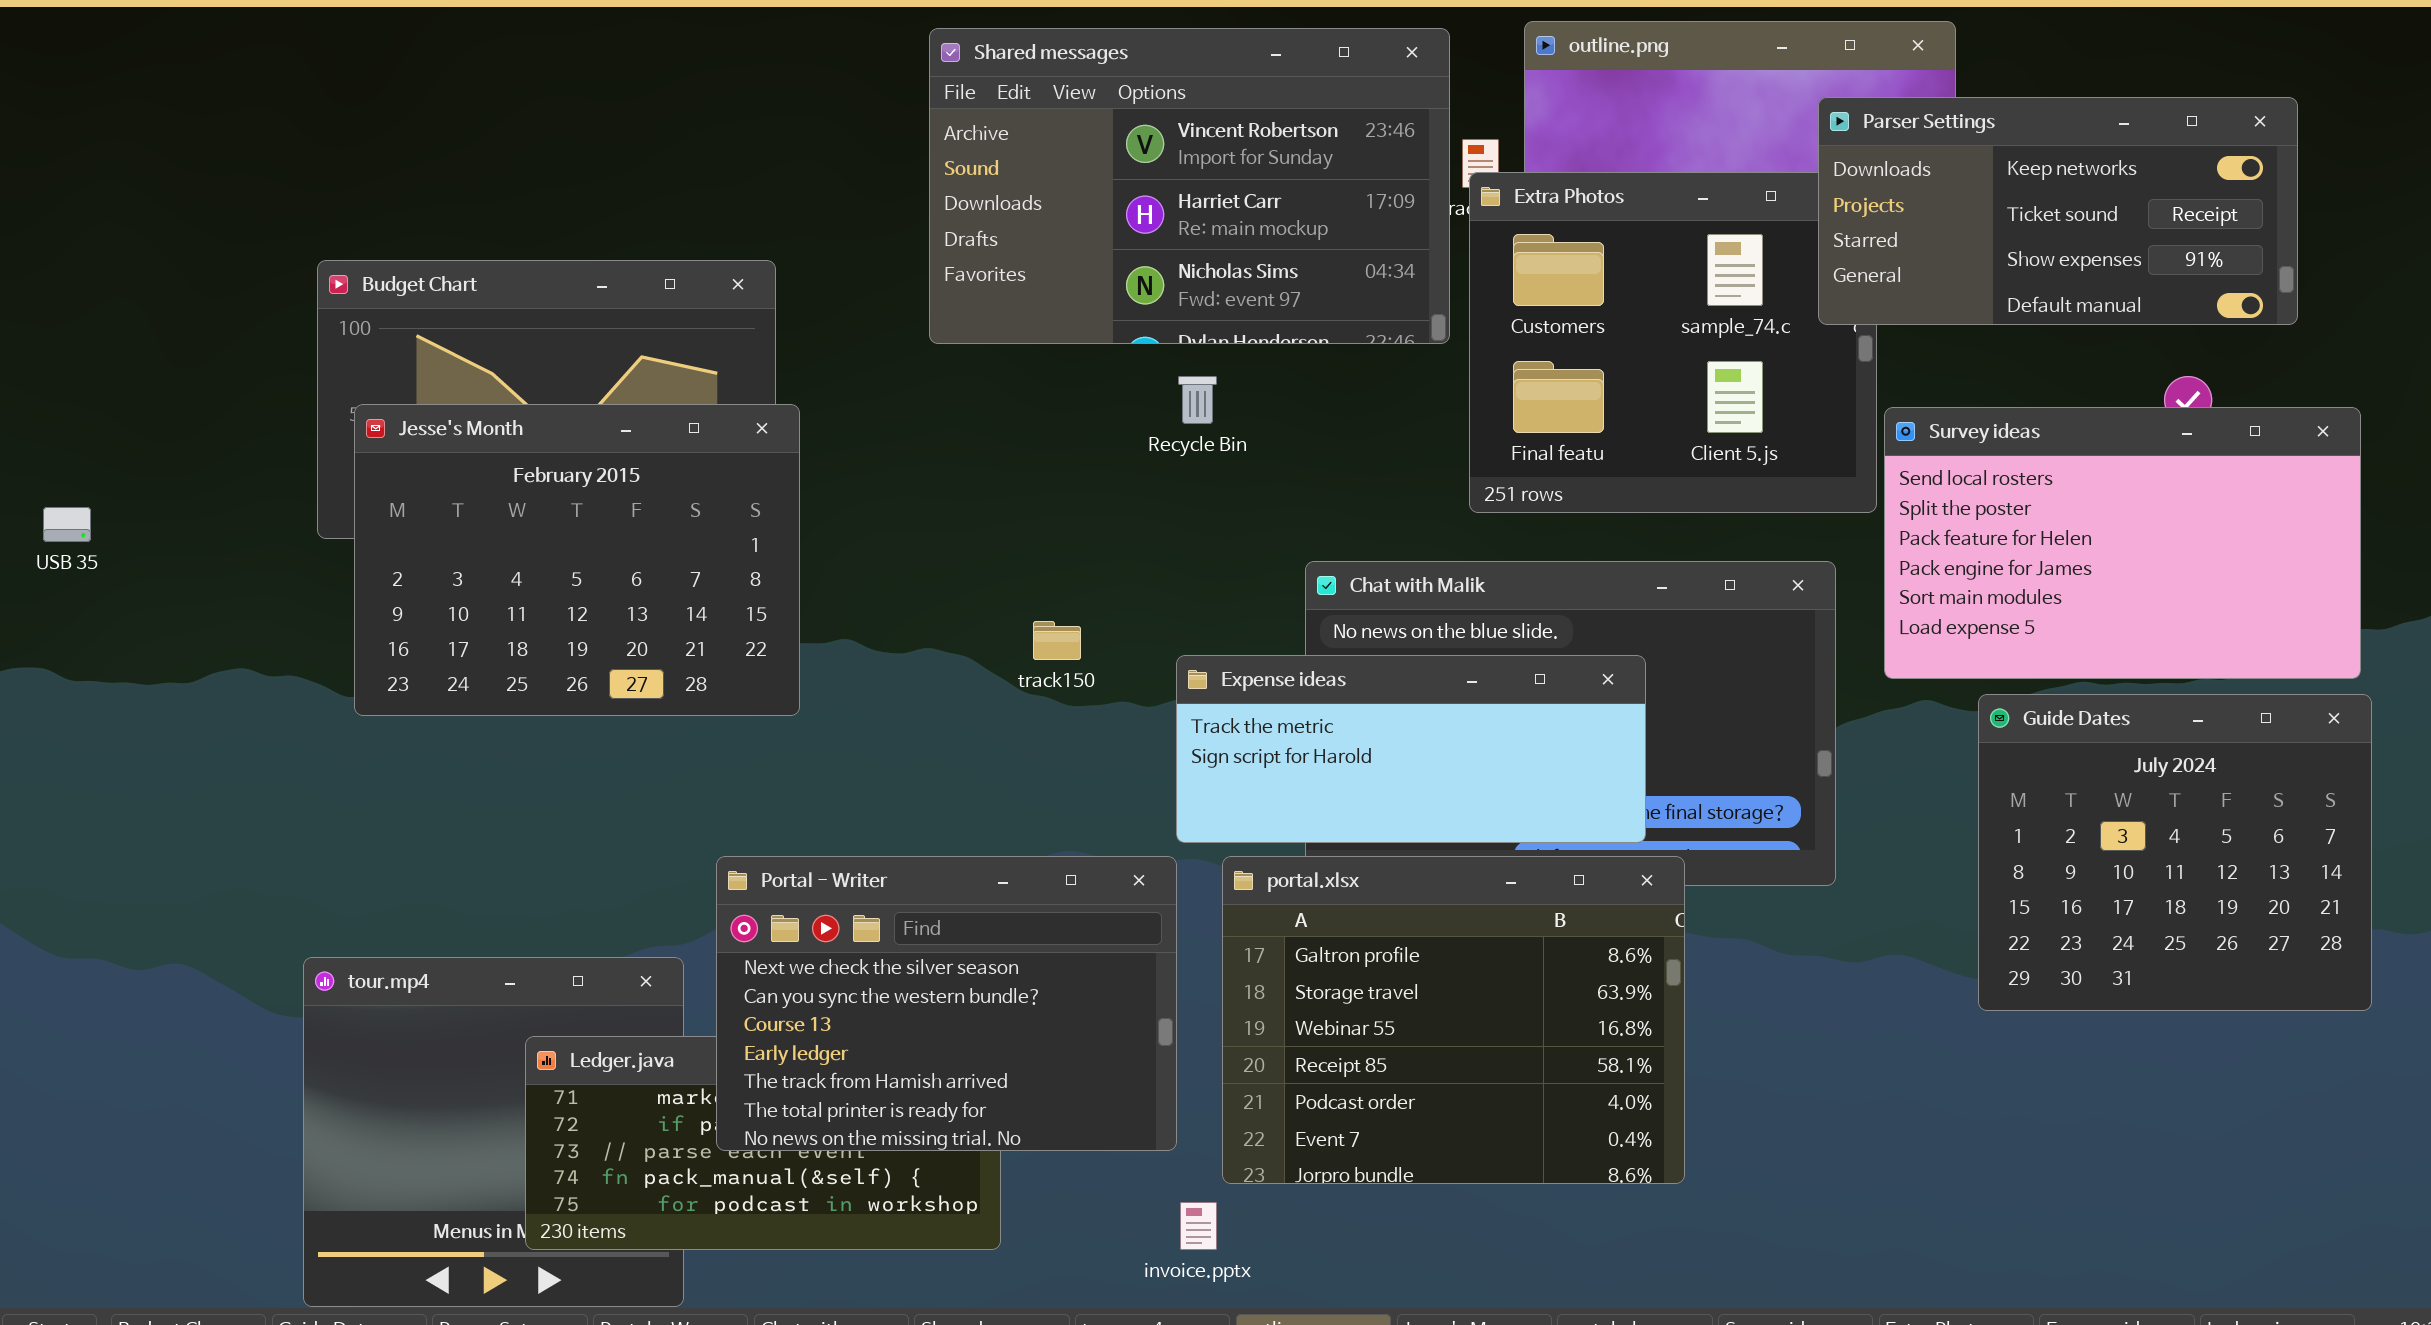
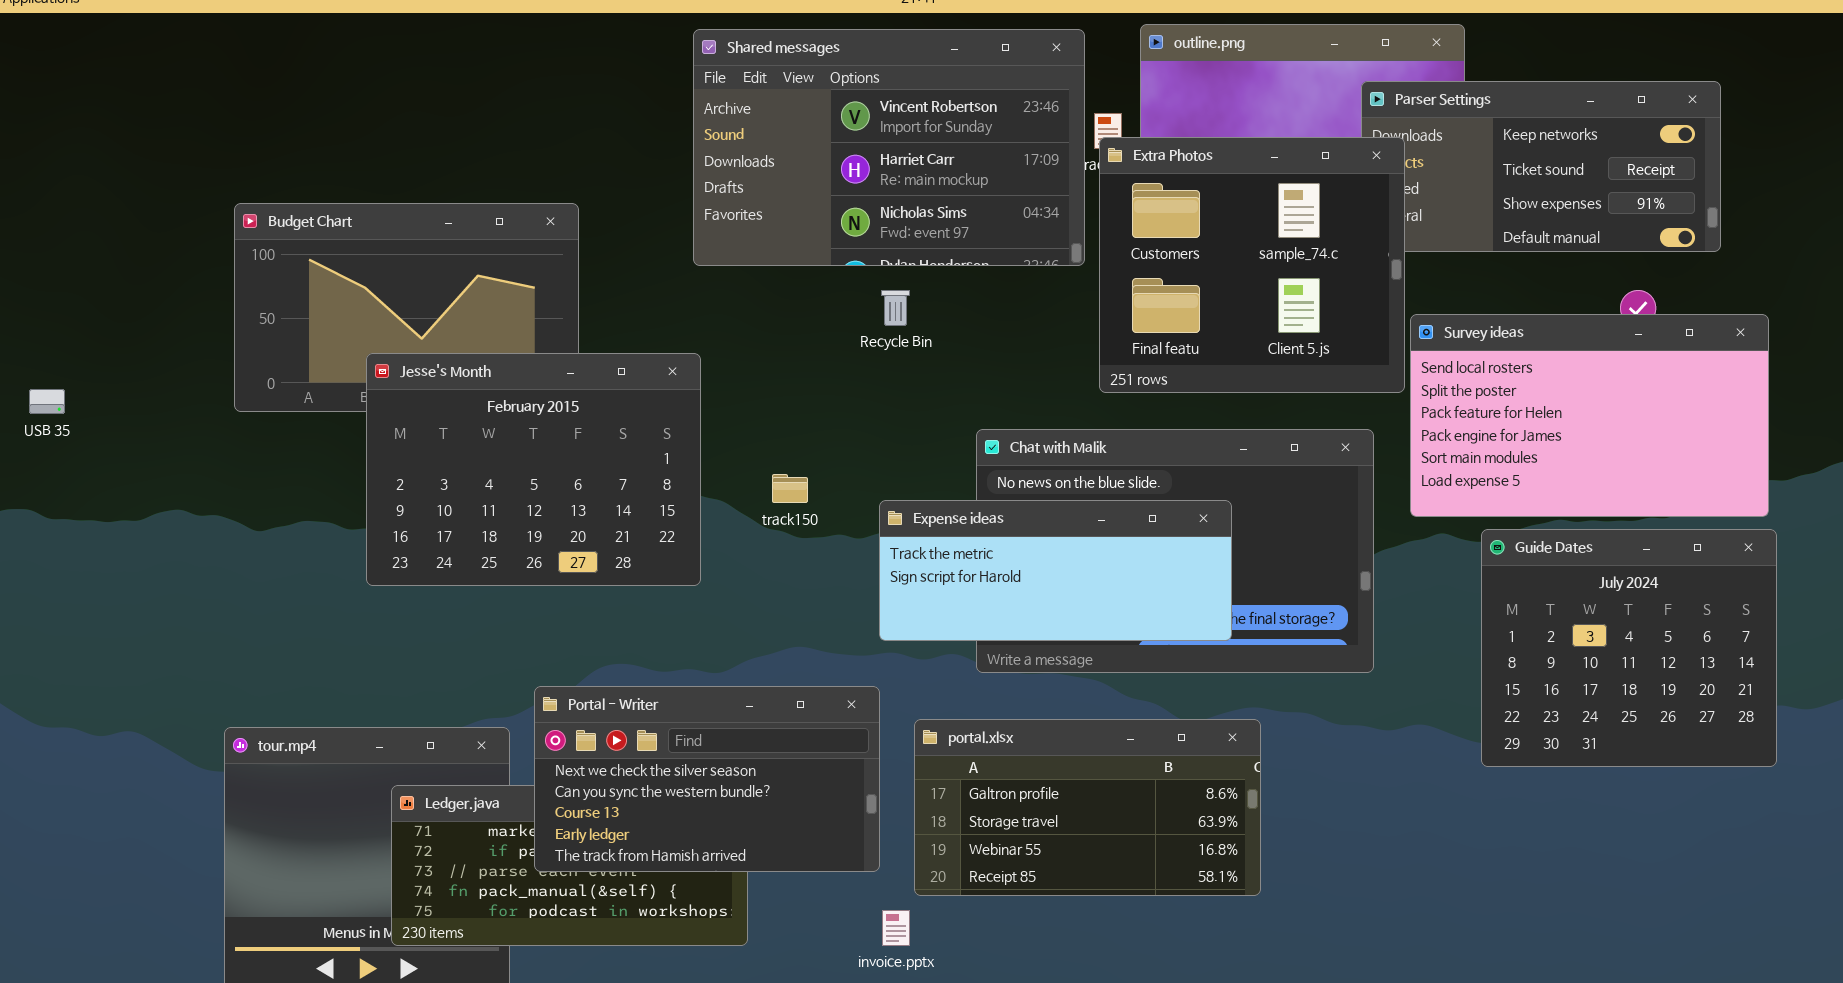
Extra Photos: [1469,172,1877,513] -> [1099,137,1405,393], raised
Jesse's Month: [354,404,800,716] -> [366,353,701,586], moved
Portal - Writer: [716,856,1177,1151] -> [534,686,880,872], resized
portal.xlsx: [1222,856,1685,1184] -> [914,719,1261,896], resized

